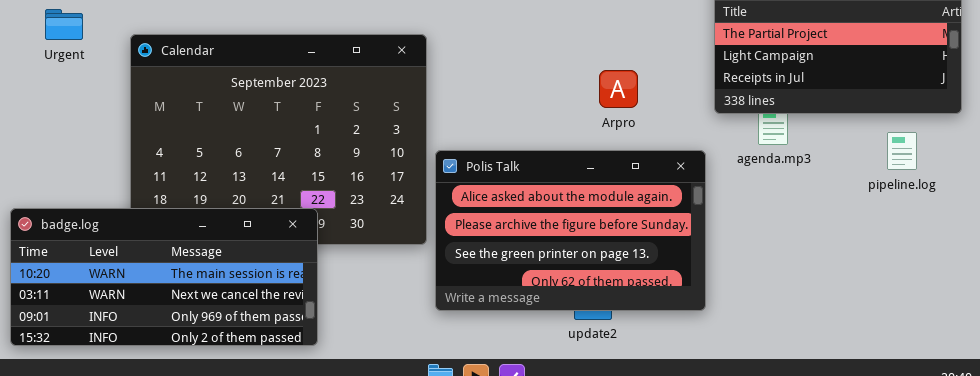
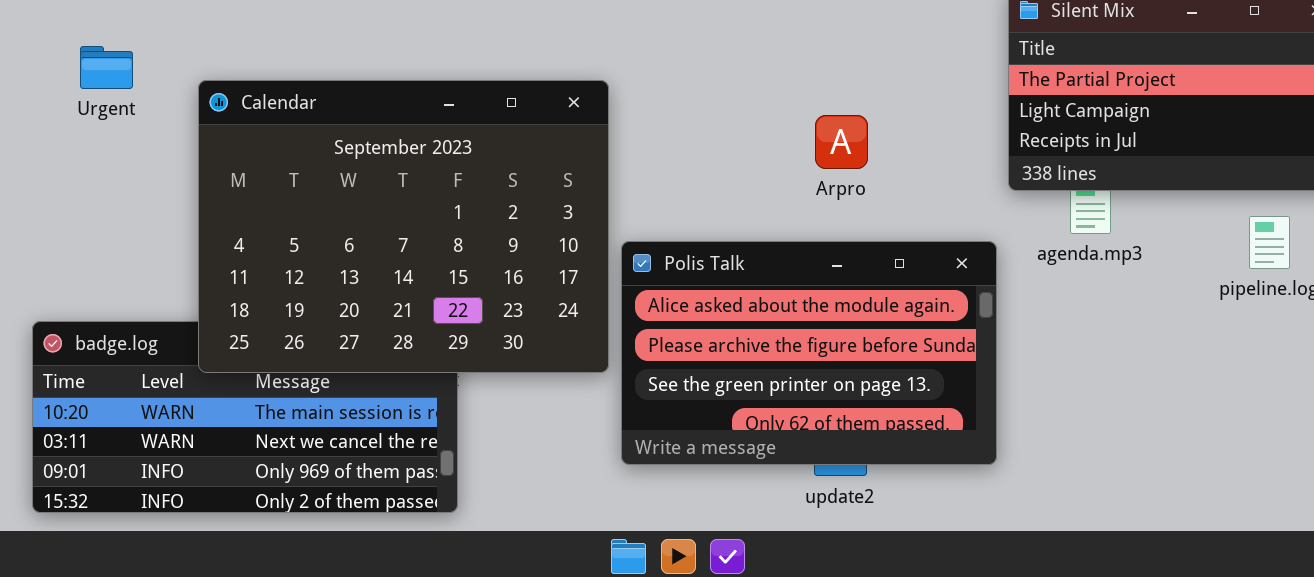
Calendar: [130,34,427,245] -> [198,80,609,373], raised
Arpro: [599,70,638,108] -> [815,115,868,169], moved

